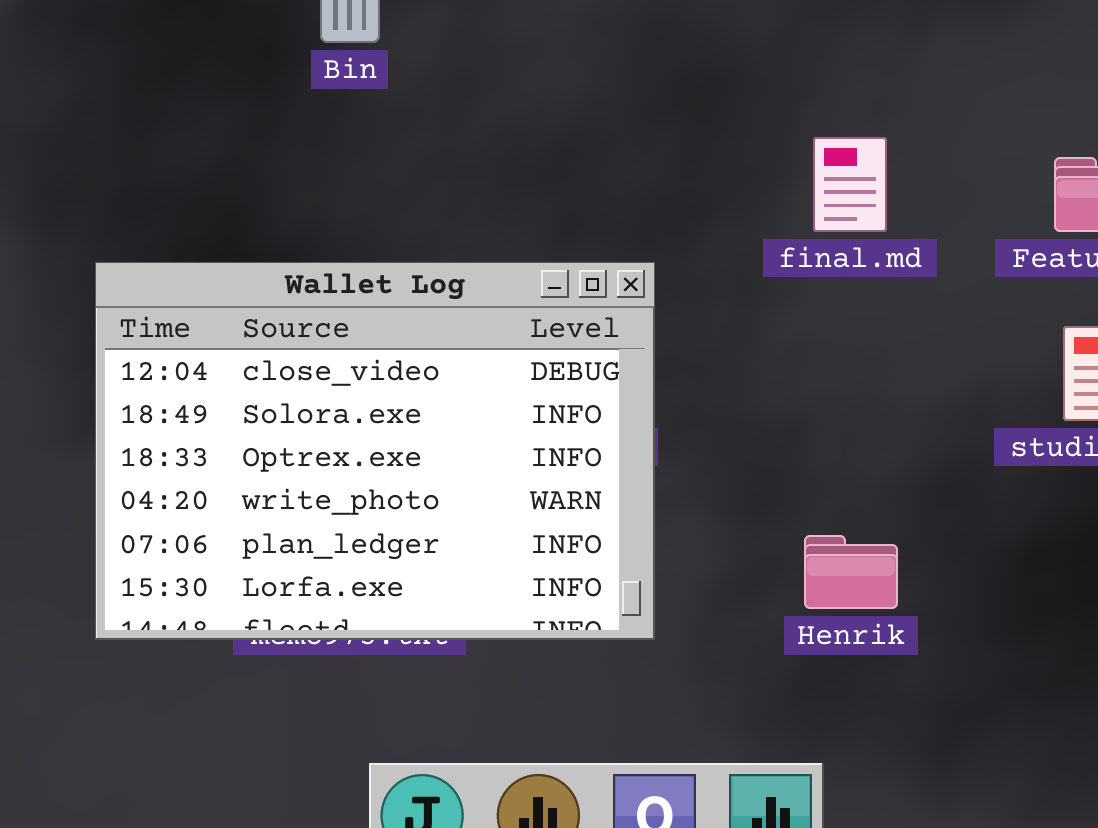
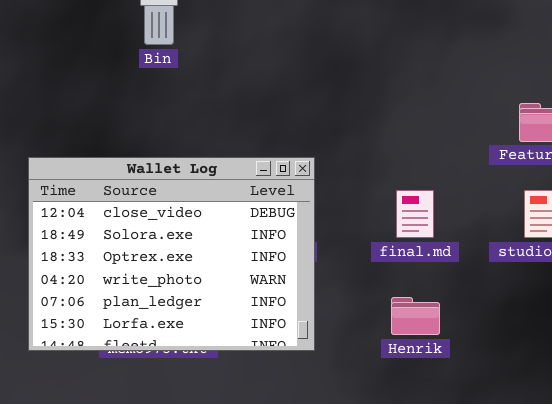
final.md: [813,137,887,232] -> [396,190,434,238], moved

